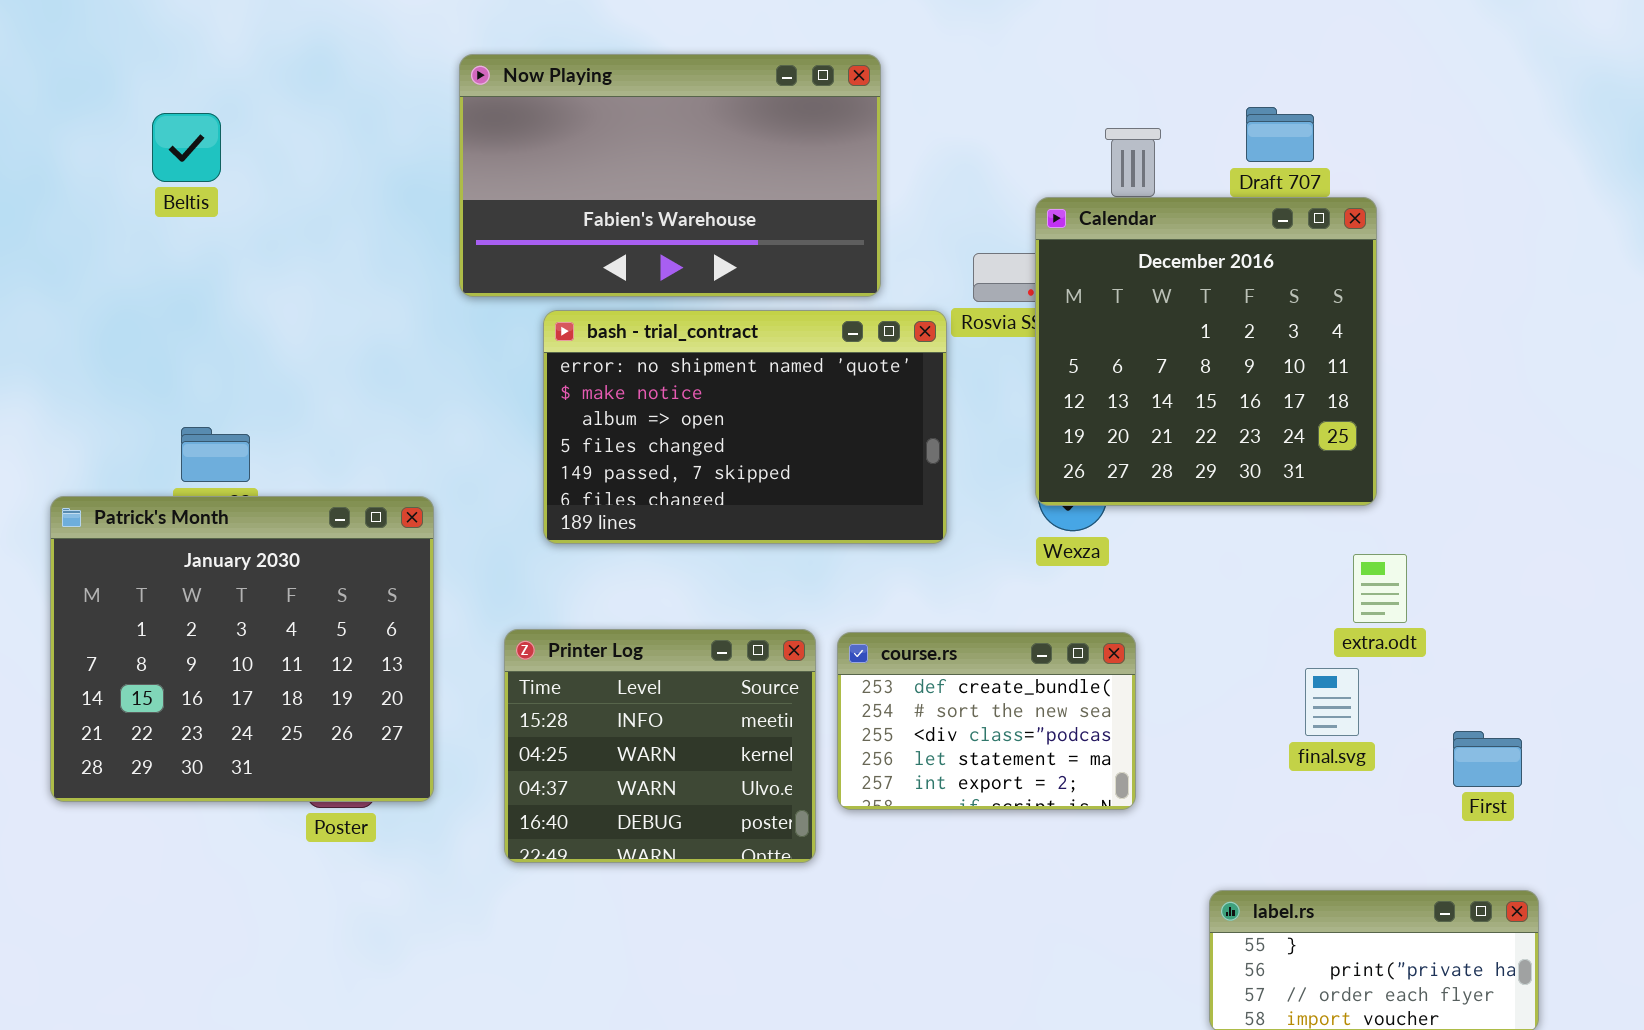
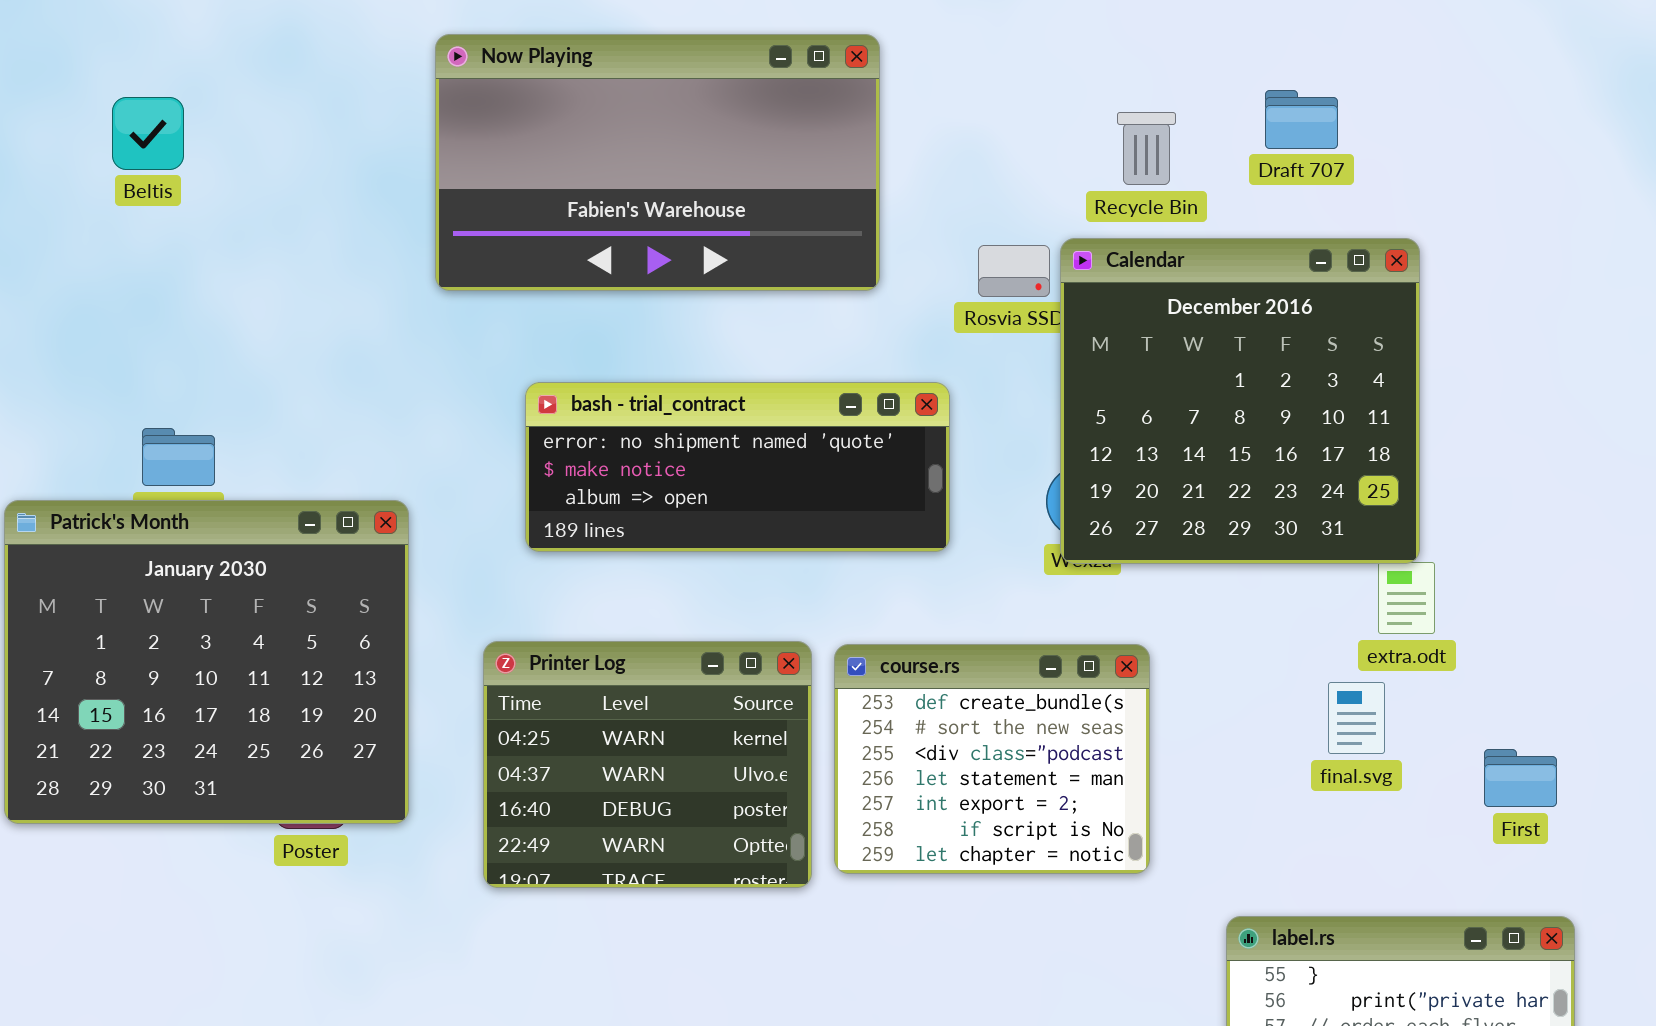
Calendar: [1035,197,1377,506] -> [1060,238,1420,564], moved
bash - trial_contract: [543,310,947,544] -> [525,382,950,552], resized
Printer Log: [504,629,816,863] -> [483,641,812,888], scrolled down 1 row
course.rs: [837,632,1136,810] -> [834,644,1150,874], resized

